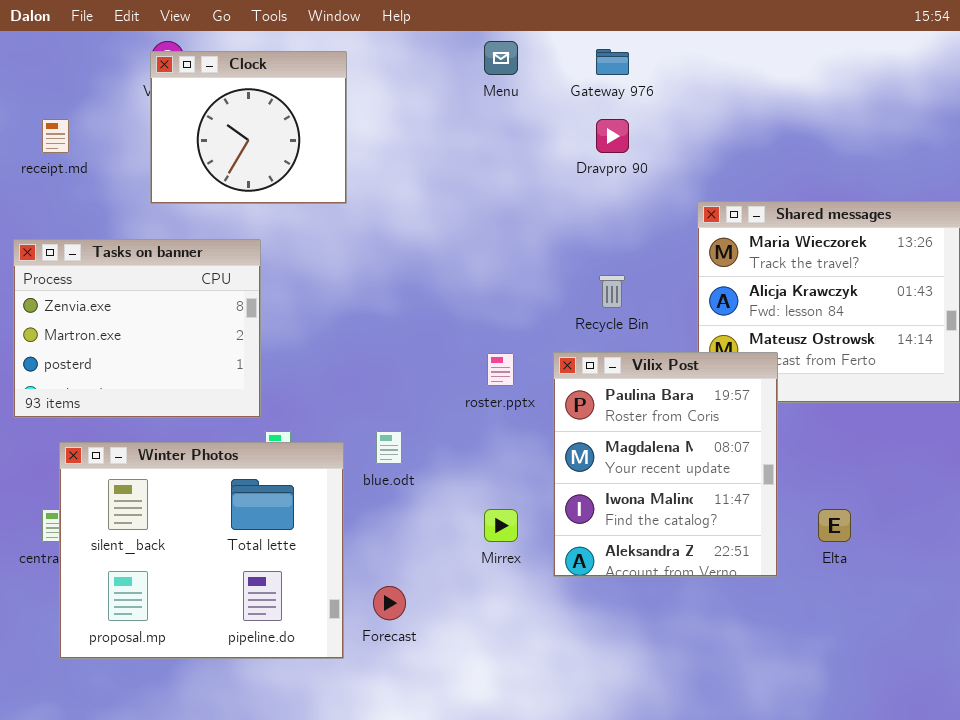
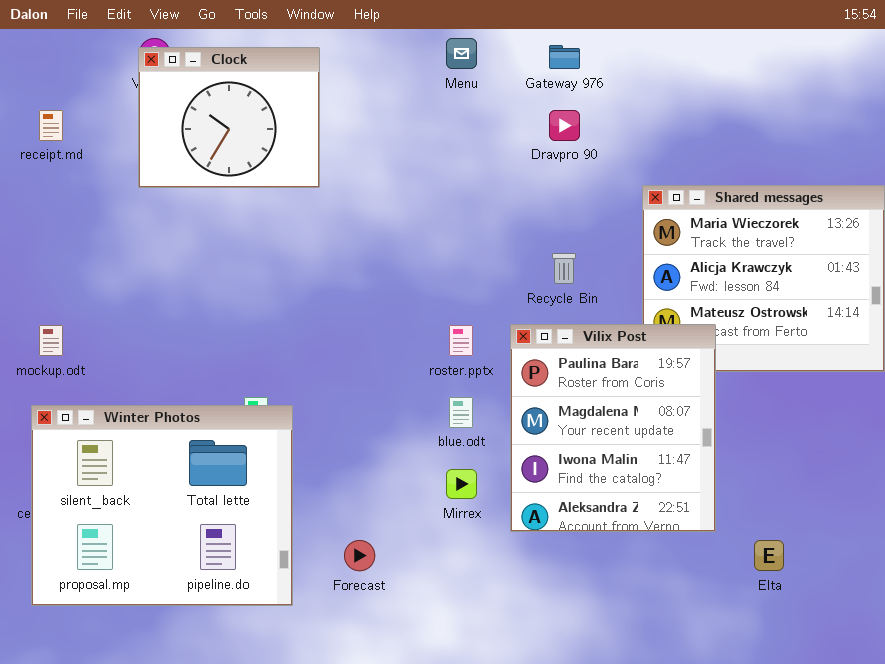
Tasks on banner: [13,239,261,418] -> none, closed
blue.odt: [376,431,402,464] -> [449,397,473,428], moved
Winter Photos: [59,442,344,659] -> [31,405,293,606], moved
Elta: [818,509,851,542] -> [754,540,784,571], moved

